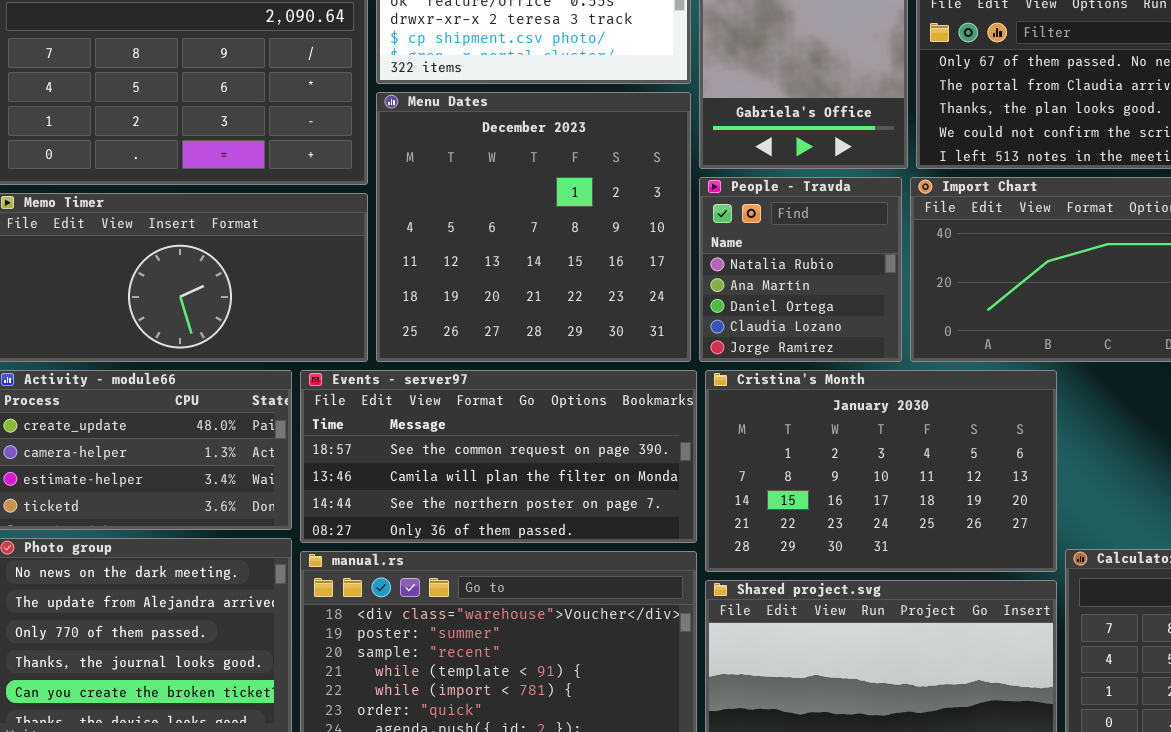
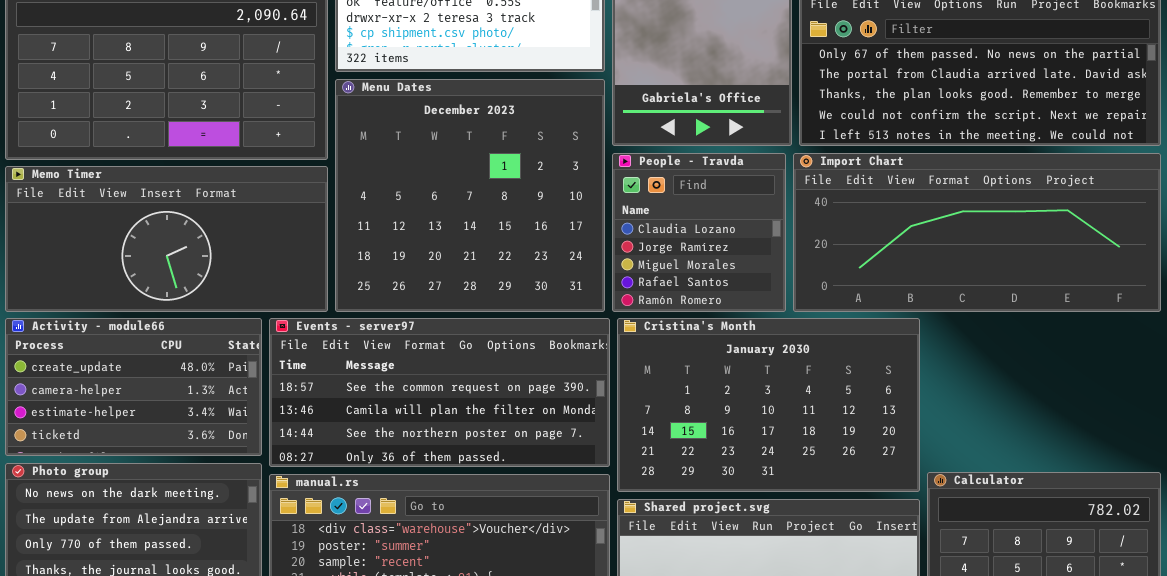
People - Travda: [699,177,902,362] -> [612,153,786,312], scrolled down 3 rows

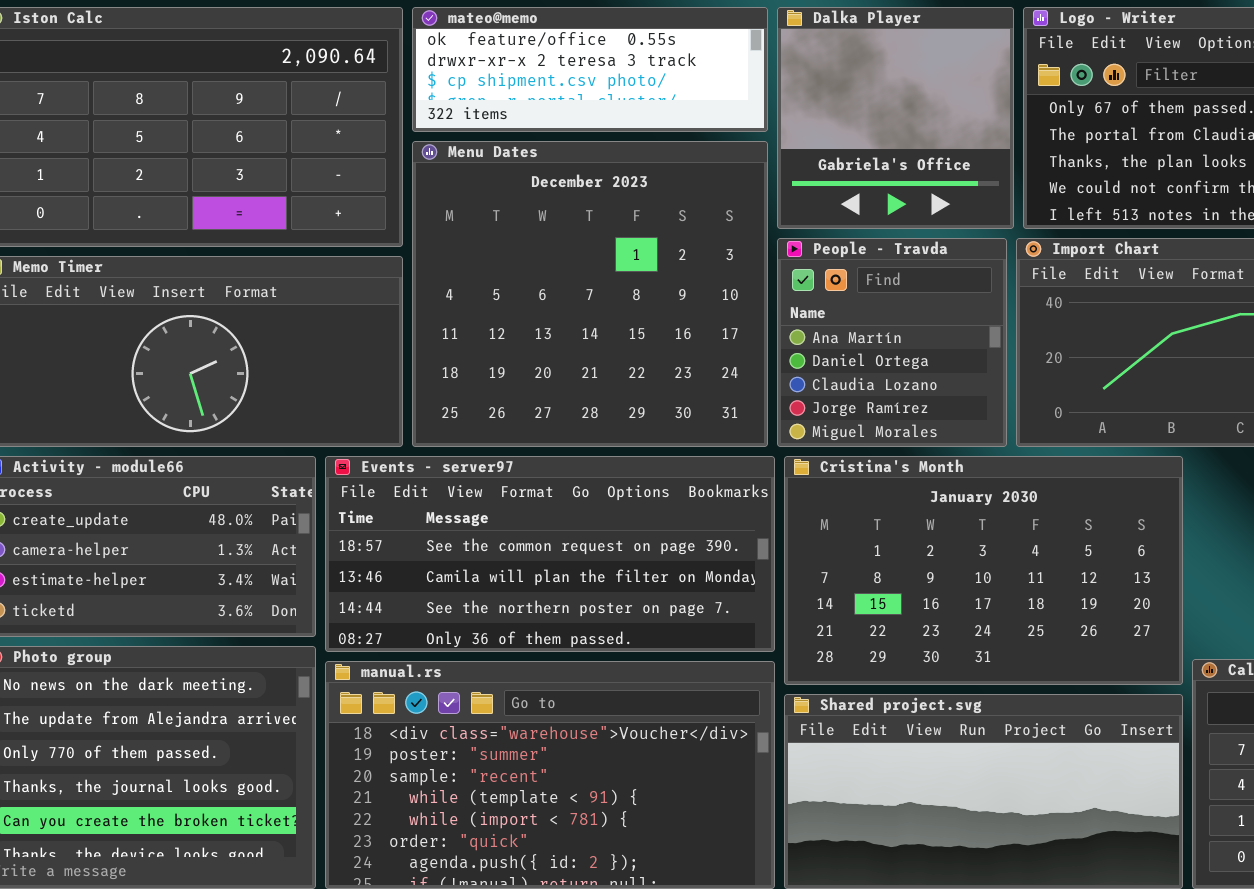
People - Travda: [612,153,786,312] -> [777,238,1007,447], scrolled up 2 rows

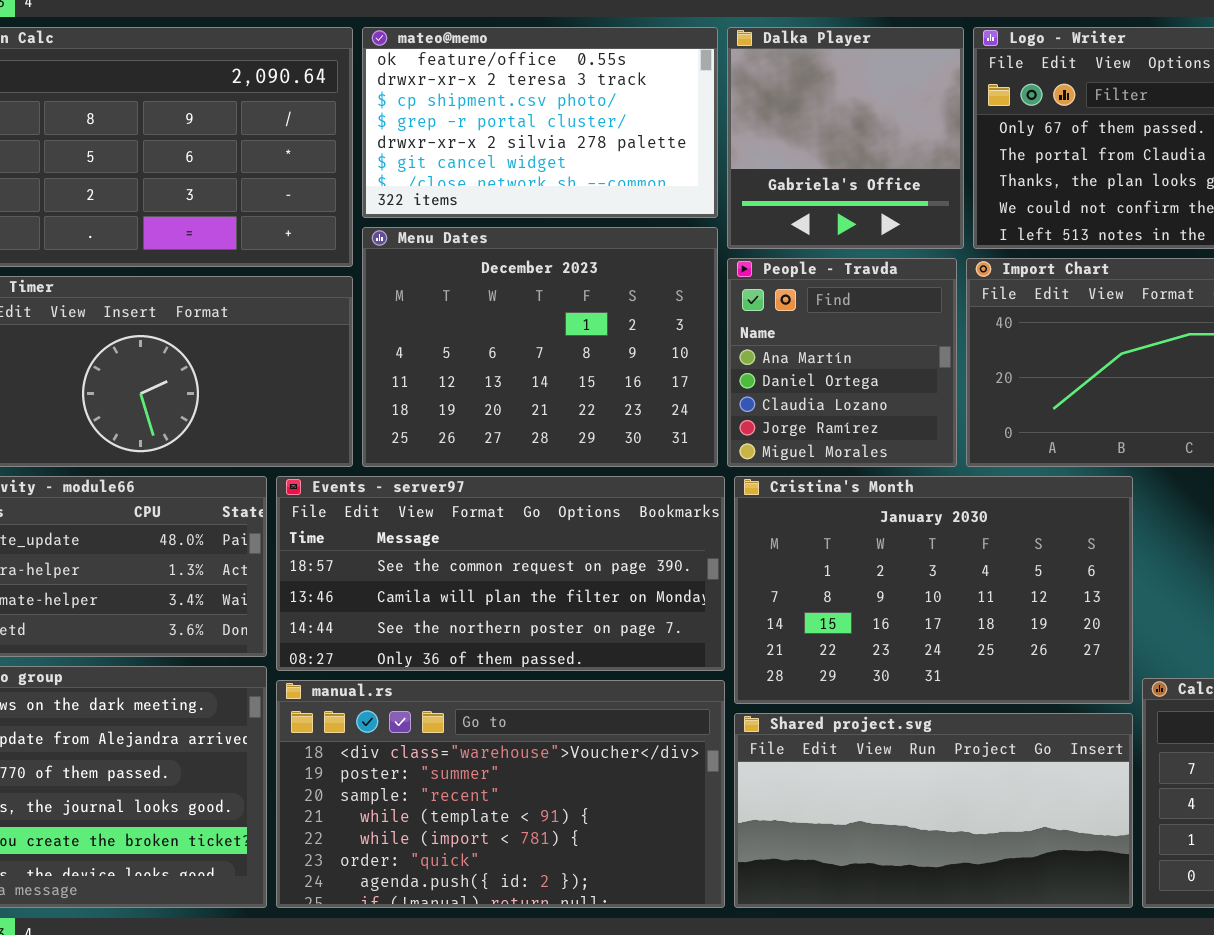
mateo@memo: [412,7,768,132] -> [362,27,718,218], resized
Menu Dates: [412,141,768,447] -> [362,227,718,467], resized

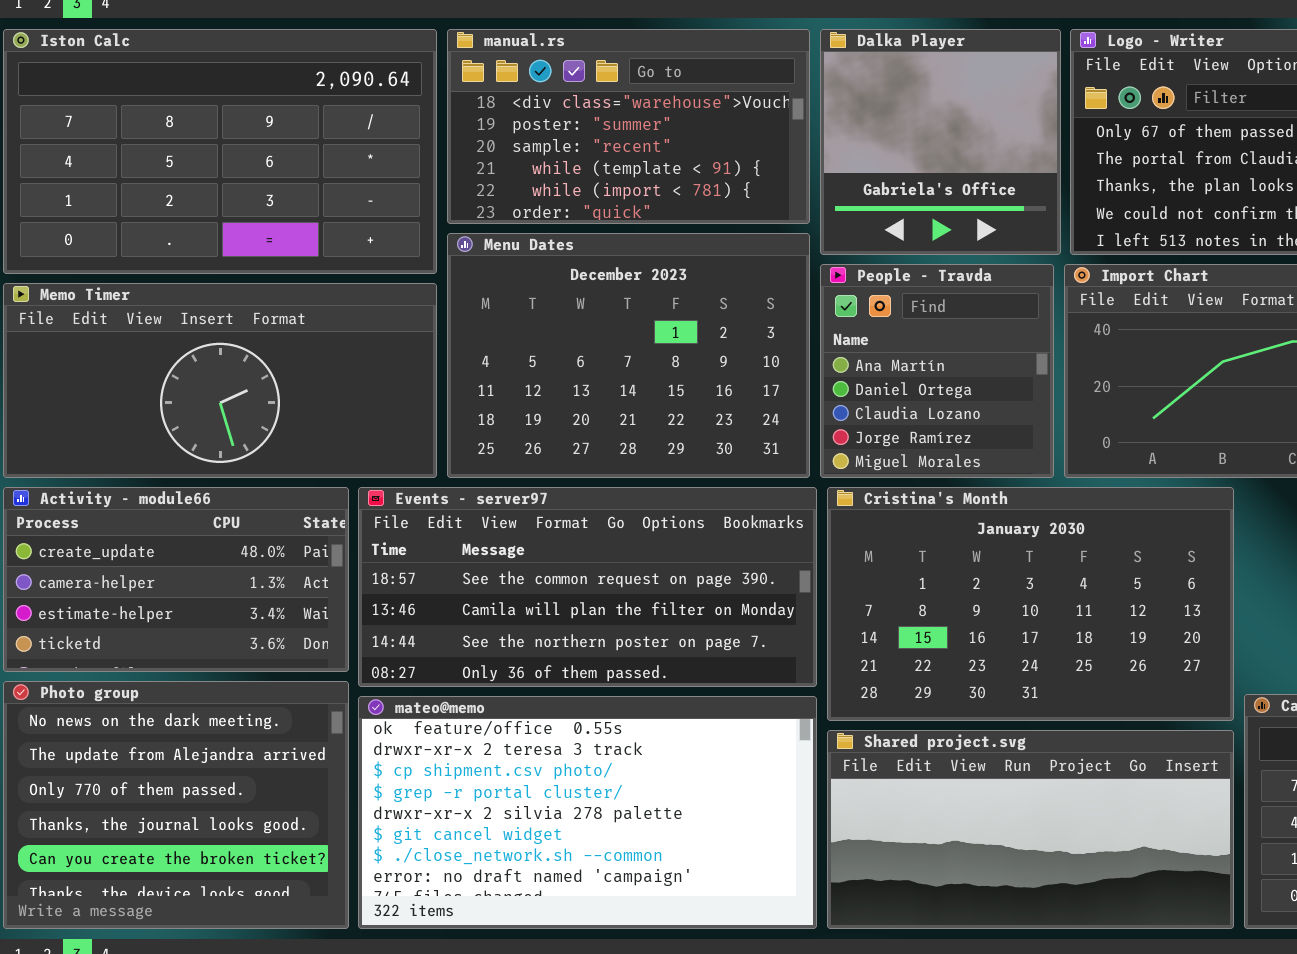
mateo@memo: [362,27,718,218] -> [358,696,817,929], moved, resized
manual.rs: [276,680,725,908] -> [447,29,810,224], moved, resized

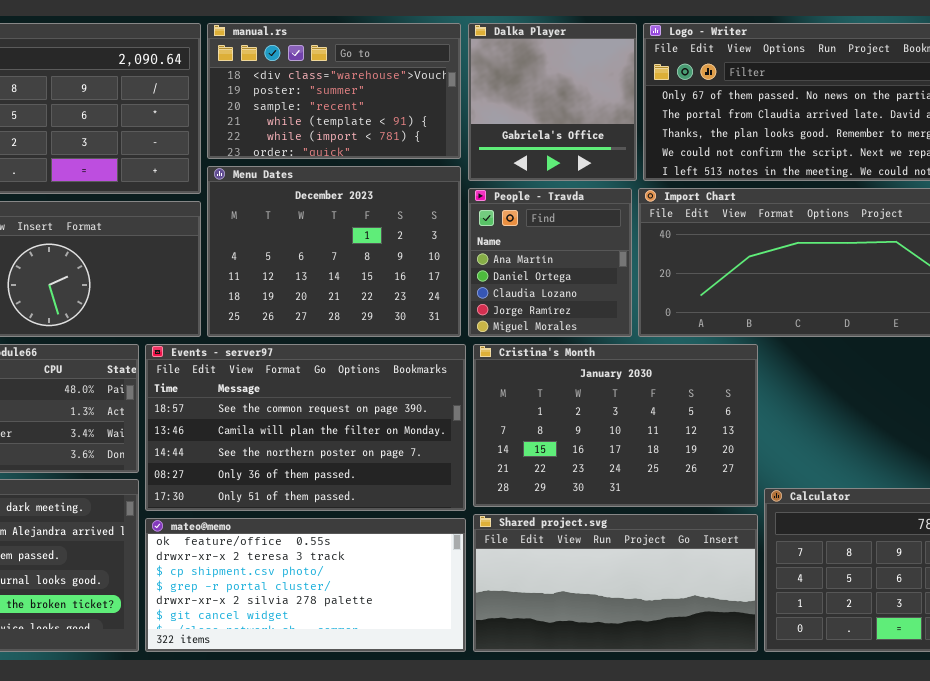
Events - server97: [358,487,817,687] -> [145,344,466,511], resized
mateo@memo: [358,696,817,929] -> [145,518,466,652], resized

